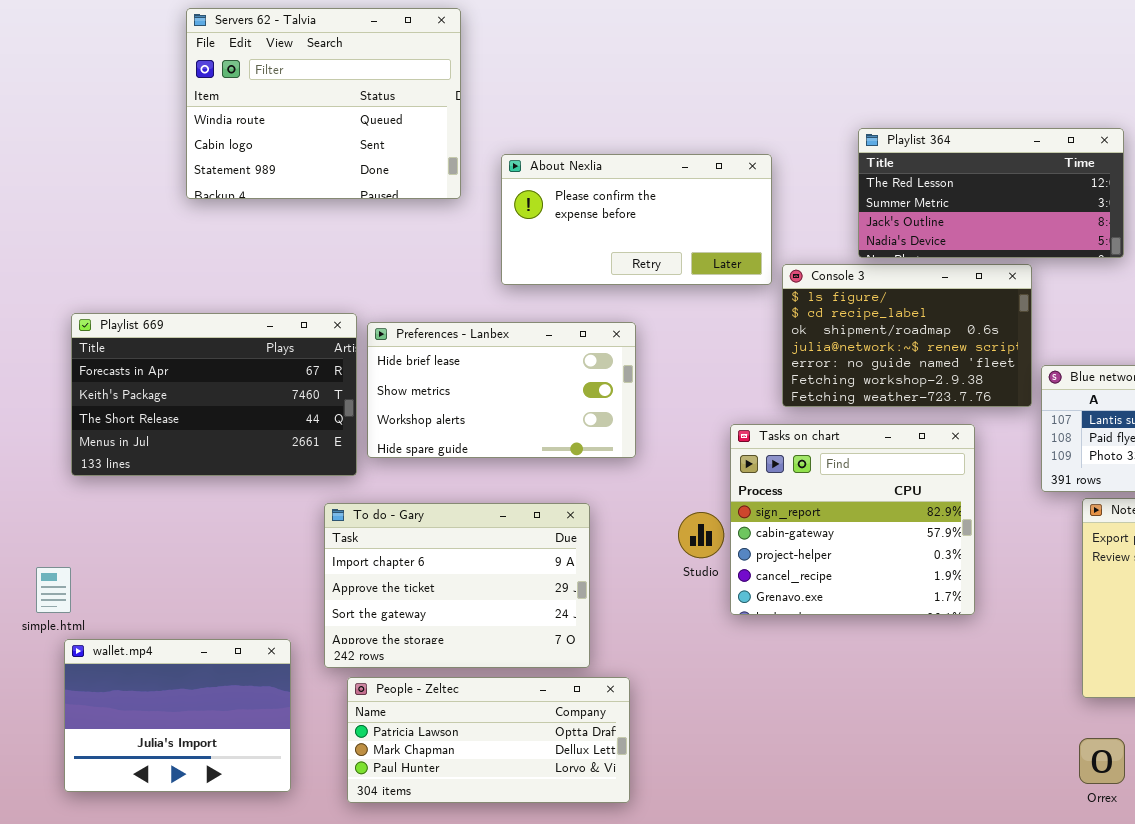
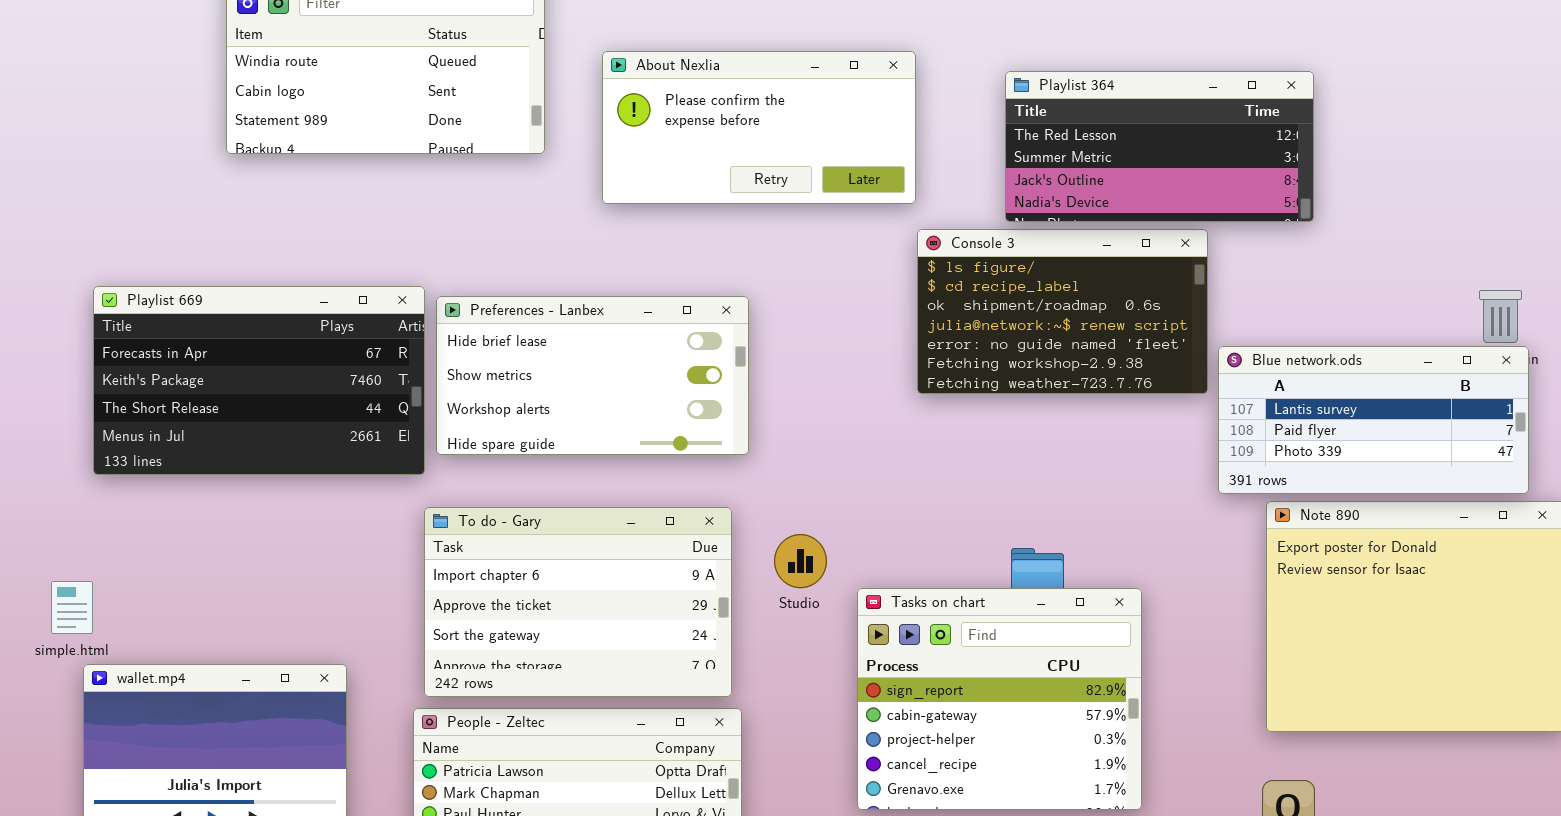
About Nexlia: [501,154,772,285] -> [602,51,916,204], moved
Tasks on chart: [730,424,975,615] -> [857,588,1142,810], moved
To do - Gary: [324,503,590,668] -> [424,507,732,697], moved
Studio: [678,512,724,558] -> [774,534,827,588], moved

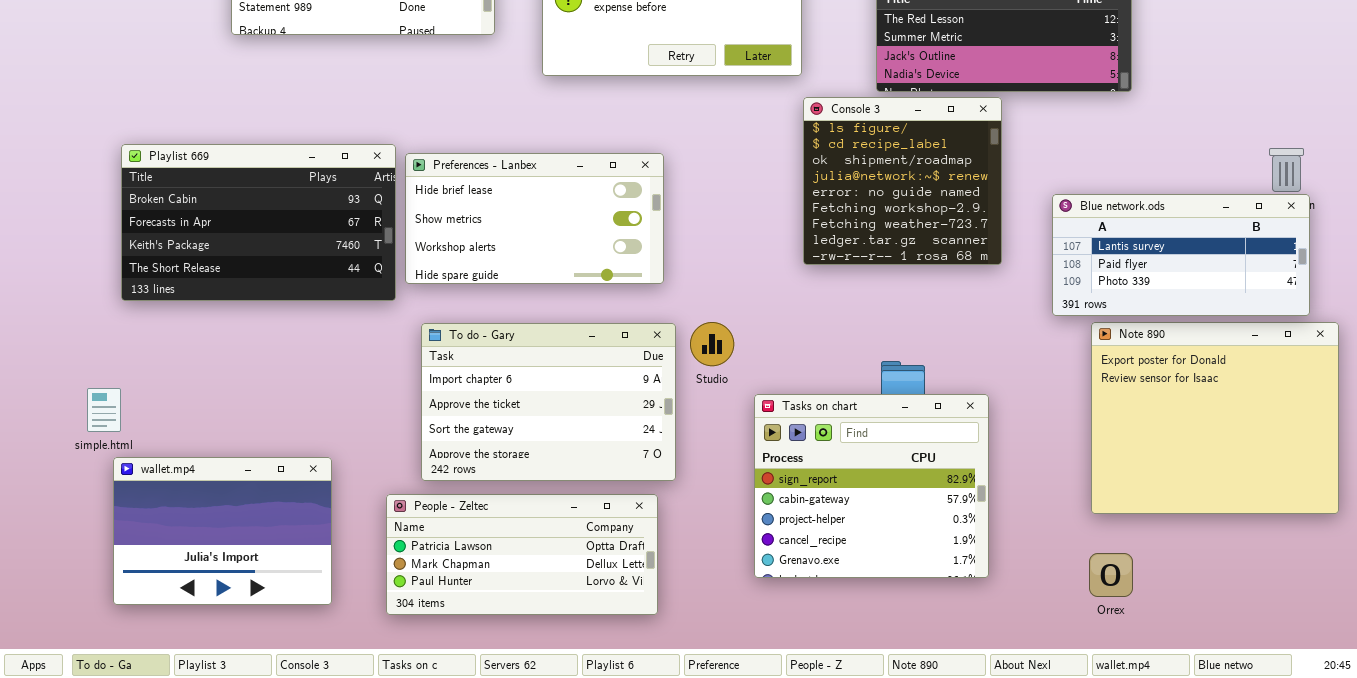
Console 3: [917,229,1208,394] -> [803,97,1002,265], resized
Playlist 669: [93,286,425,475] -> [121,144,396,301], scrolled up 1 row
To do - Gary: [424,507,732,697] -> [421,323,676,481], moved
Studio: [774,534,827,588] -> [690,322,734,366], moved

